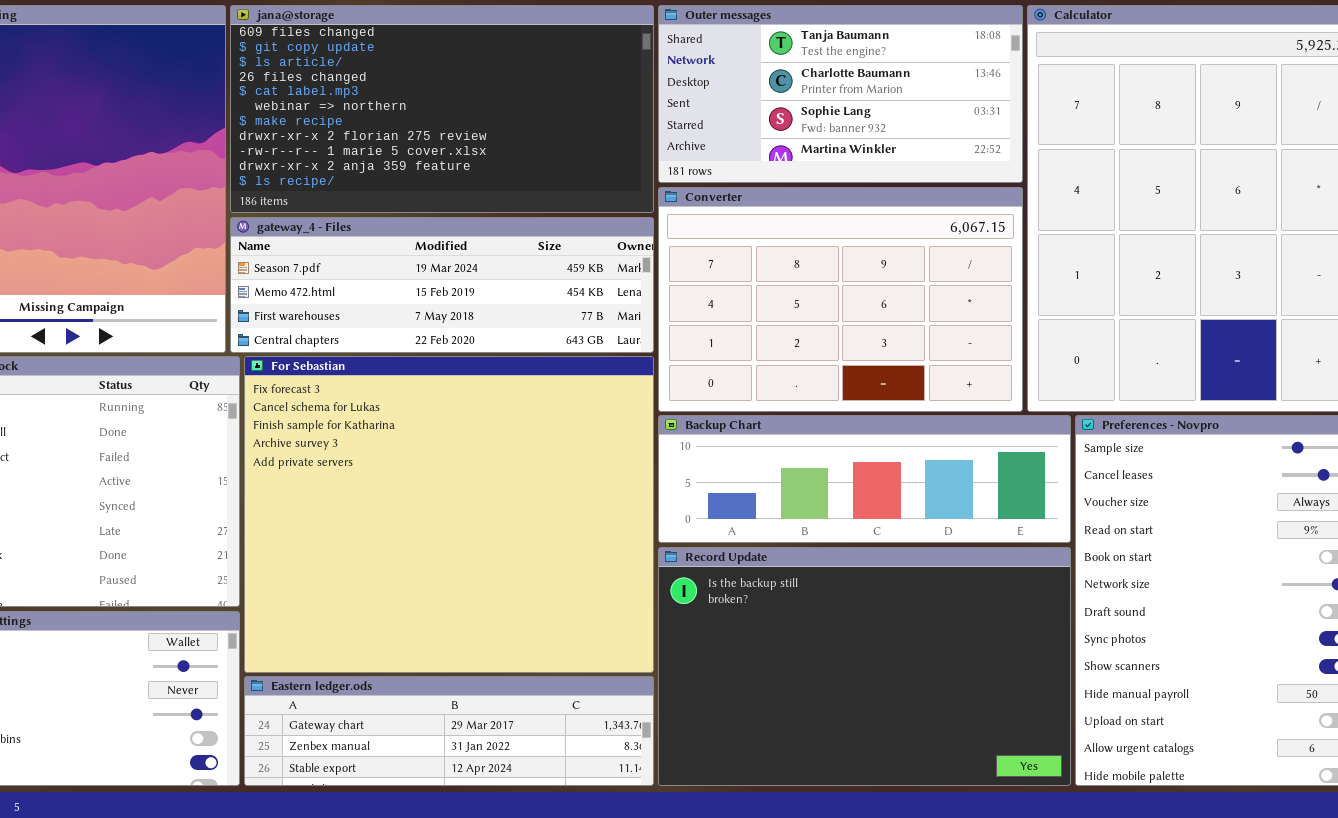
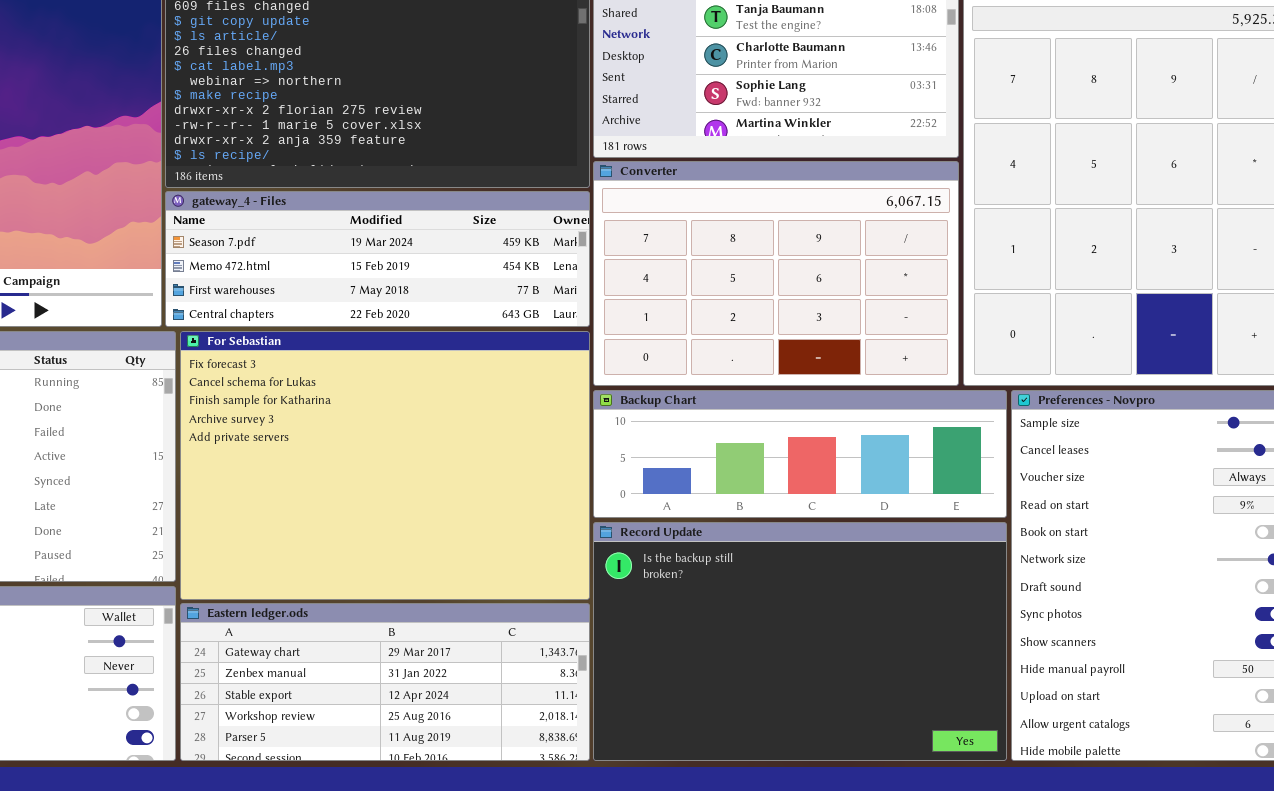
For Sebastian: [244,356,654,673] -> [180,331,590,600], resized
Eastern ledger.ods: [244,676,654,786] -> [180,603,590,761], resized

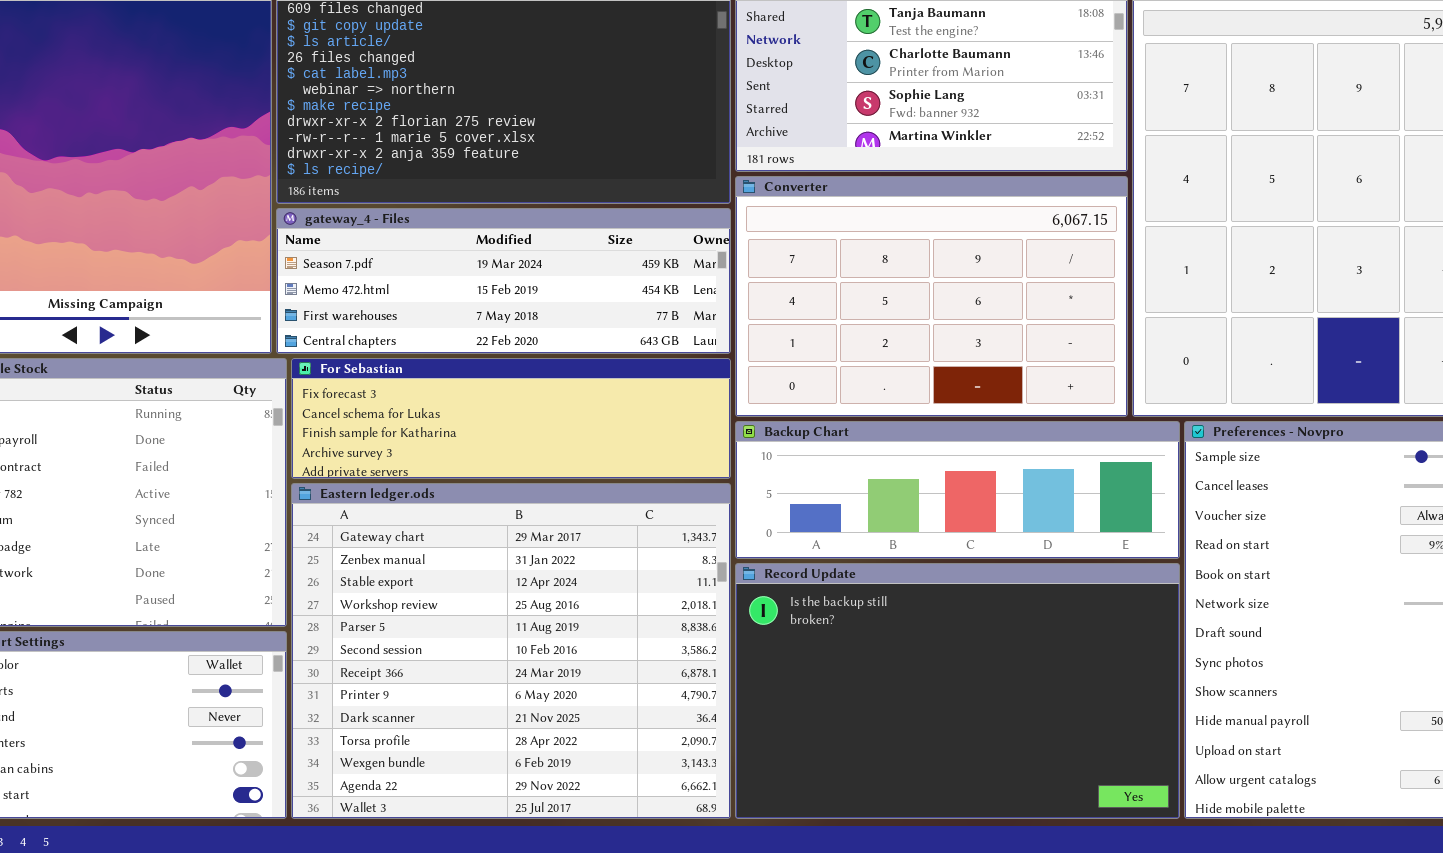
For Sebastian: [180,331,590,600] -> [291,358,731,479], resized
Eastern ledger.ods: [180,603,590,761] -> [291,483,731,819], resized

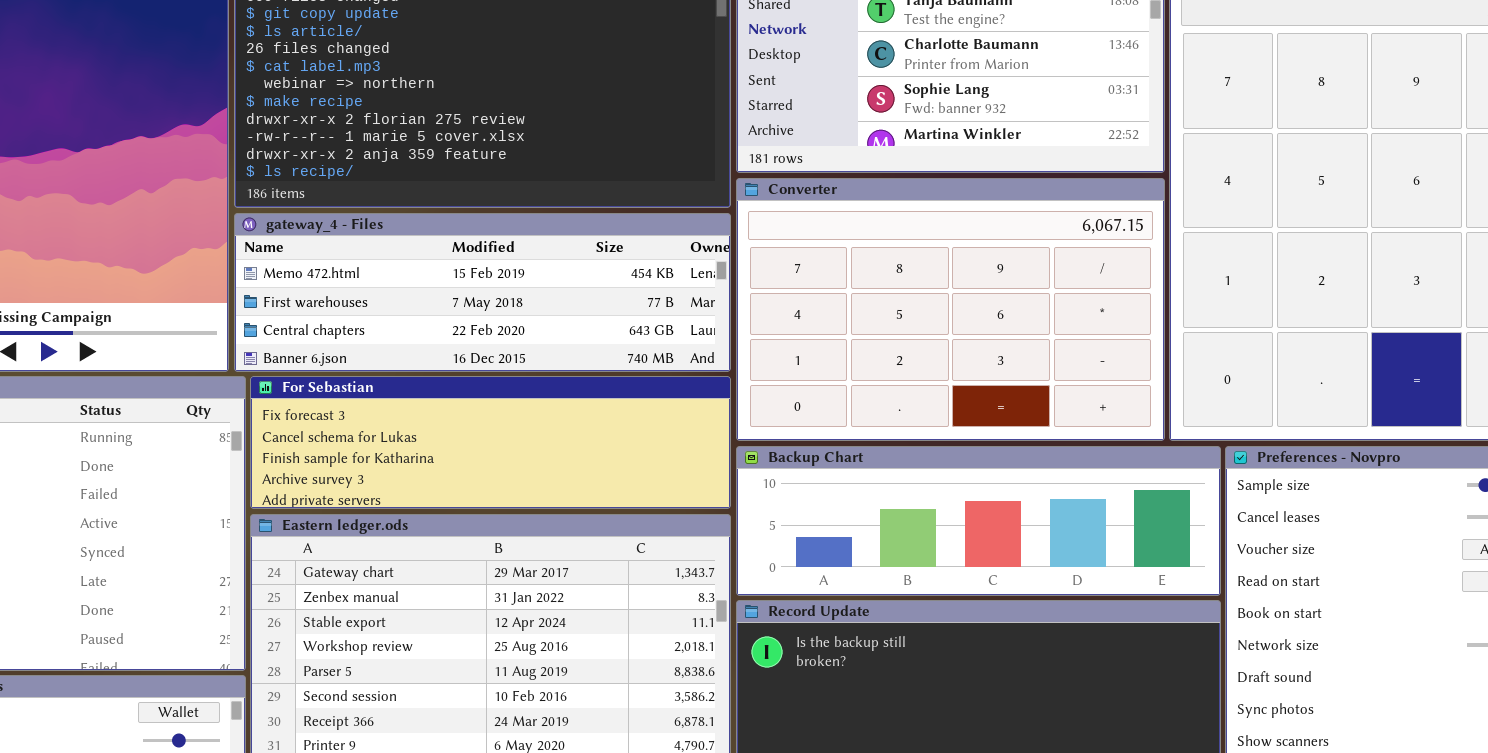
gateway_4 - Files: [276,208,731,354] -> [234,213,731,372], scrolled down 1 row

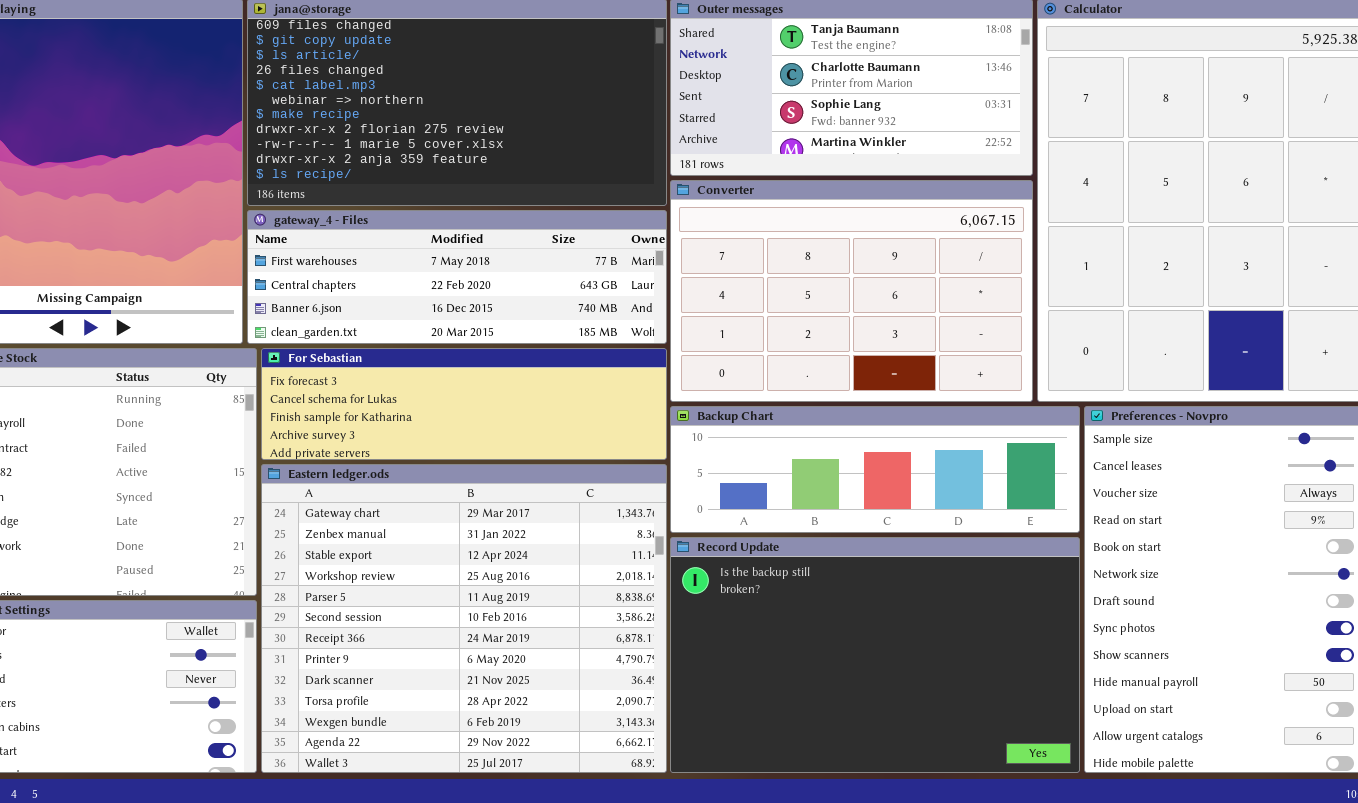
gateway_4 - Files: [234,213,731,372] -> [247,210,667,344], scrolled down 1 row

